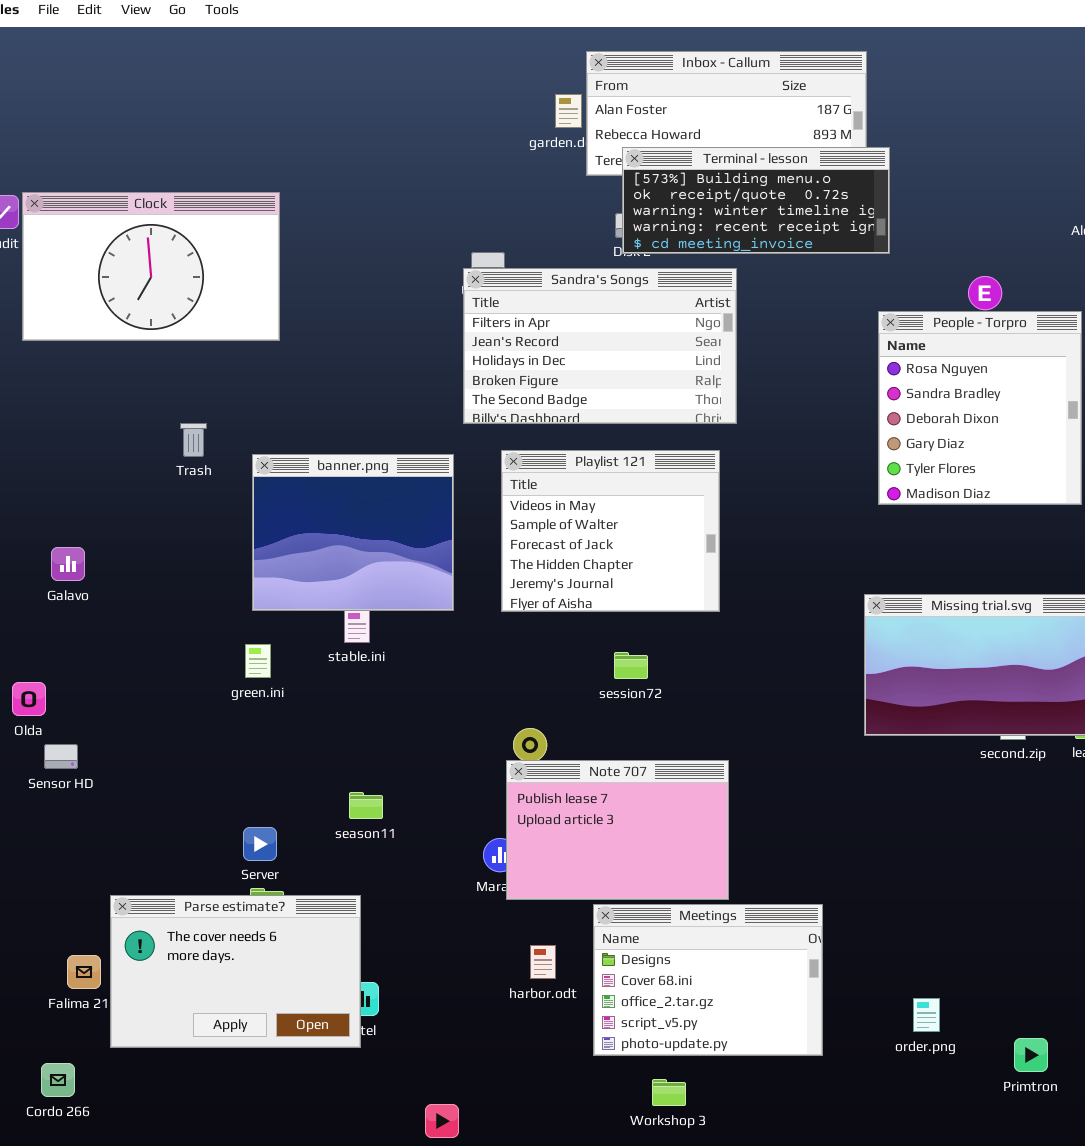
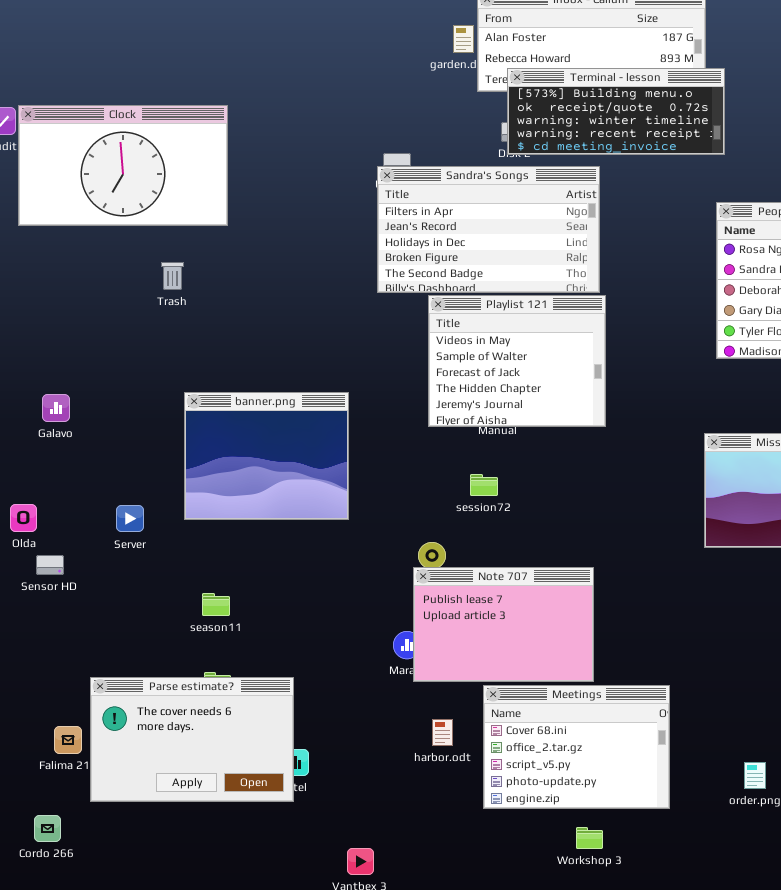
Trash: [180,423,207,457] -> [161,262,184,290], moved
Playlist 121: [501,450,720,612] -> [428,295,606,427], moved
banner.png: [252,454,454,611] -> [184,392,349,520], moved
session72: [614,652,648,679] -> [470,474,498,496], moved
season11: [349,792,383,819] -> [202,593,230,616], moved
Server: [243,827,277,861] -> [116,505,144,532], moved
Meetings: [593,904,823,1056] -> [483,685,670,809], scrolled down 1 row
Workshop 3: [652,1079,686,1106] -> [576,827,603,849], moved

